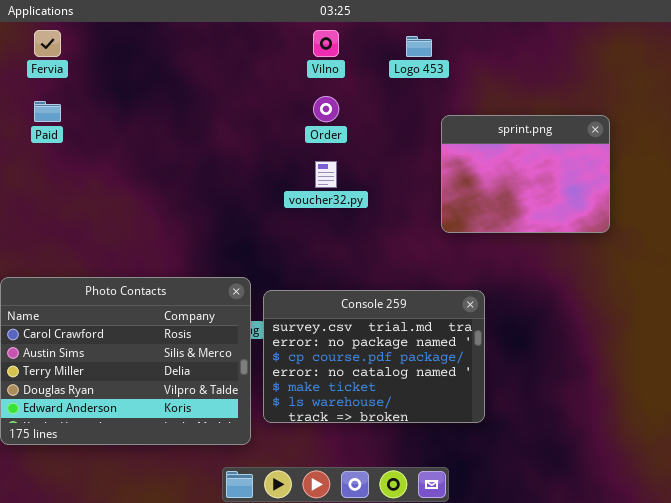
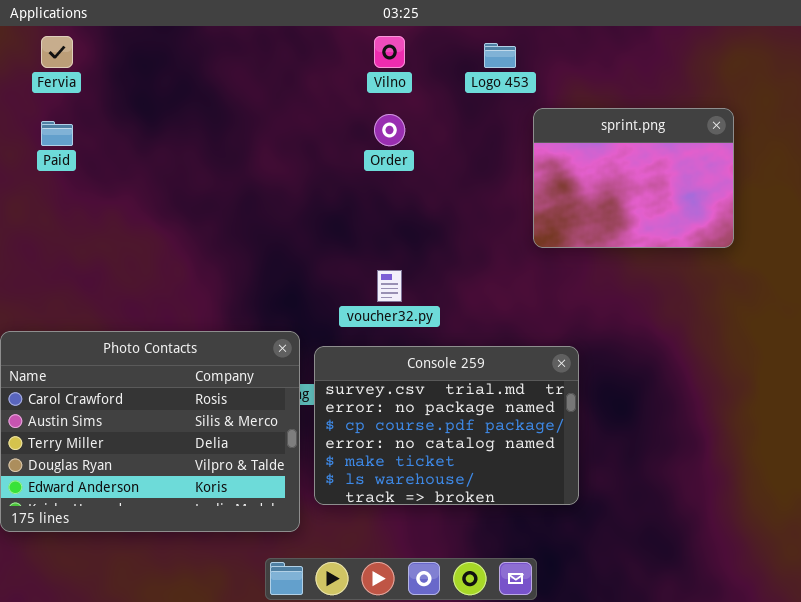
sprint.png: [441,115,610,233] -> [533,108,734,248], moved
voucher32.py: [315,161,337,188] -> [377,270,402,302], moved

